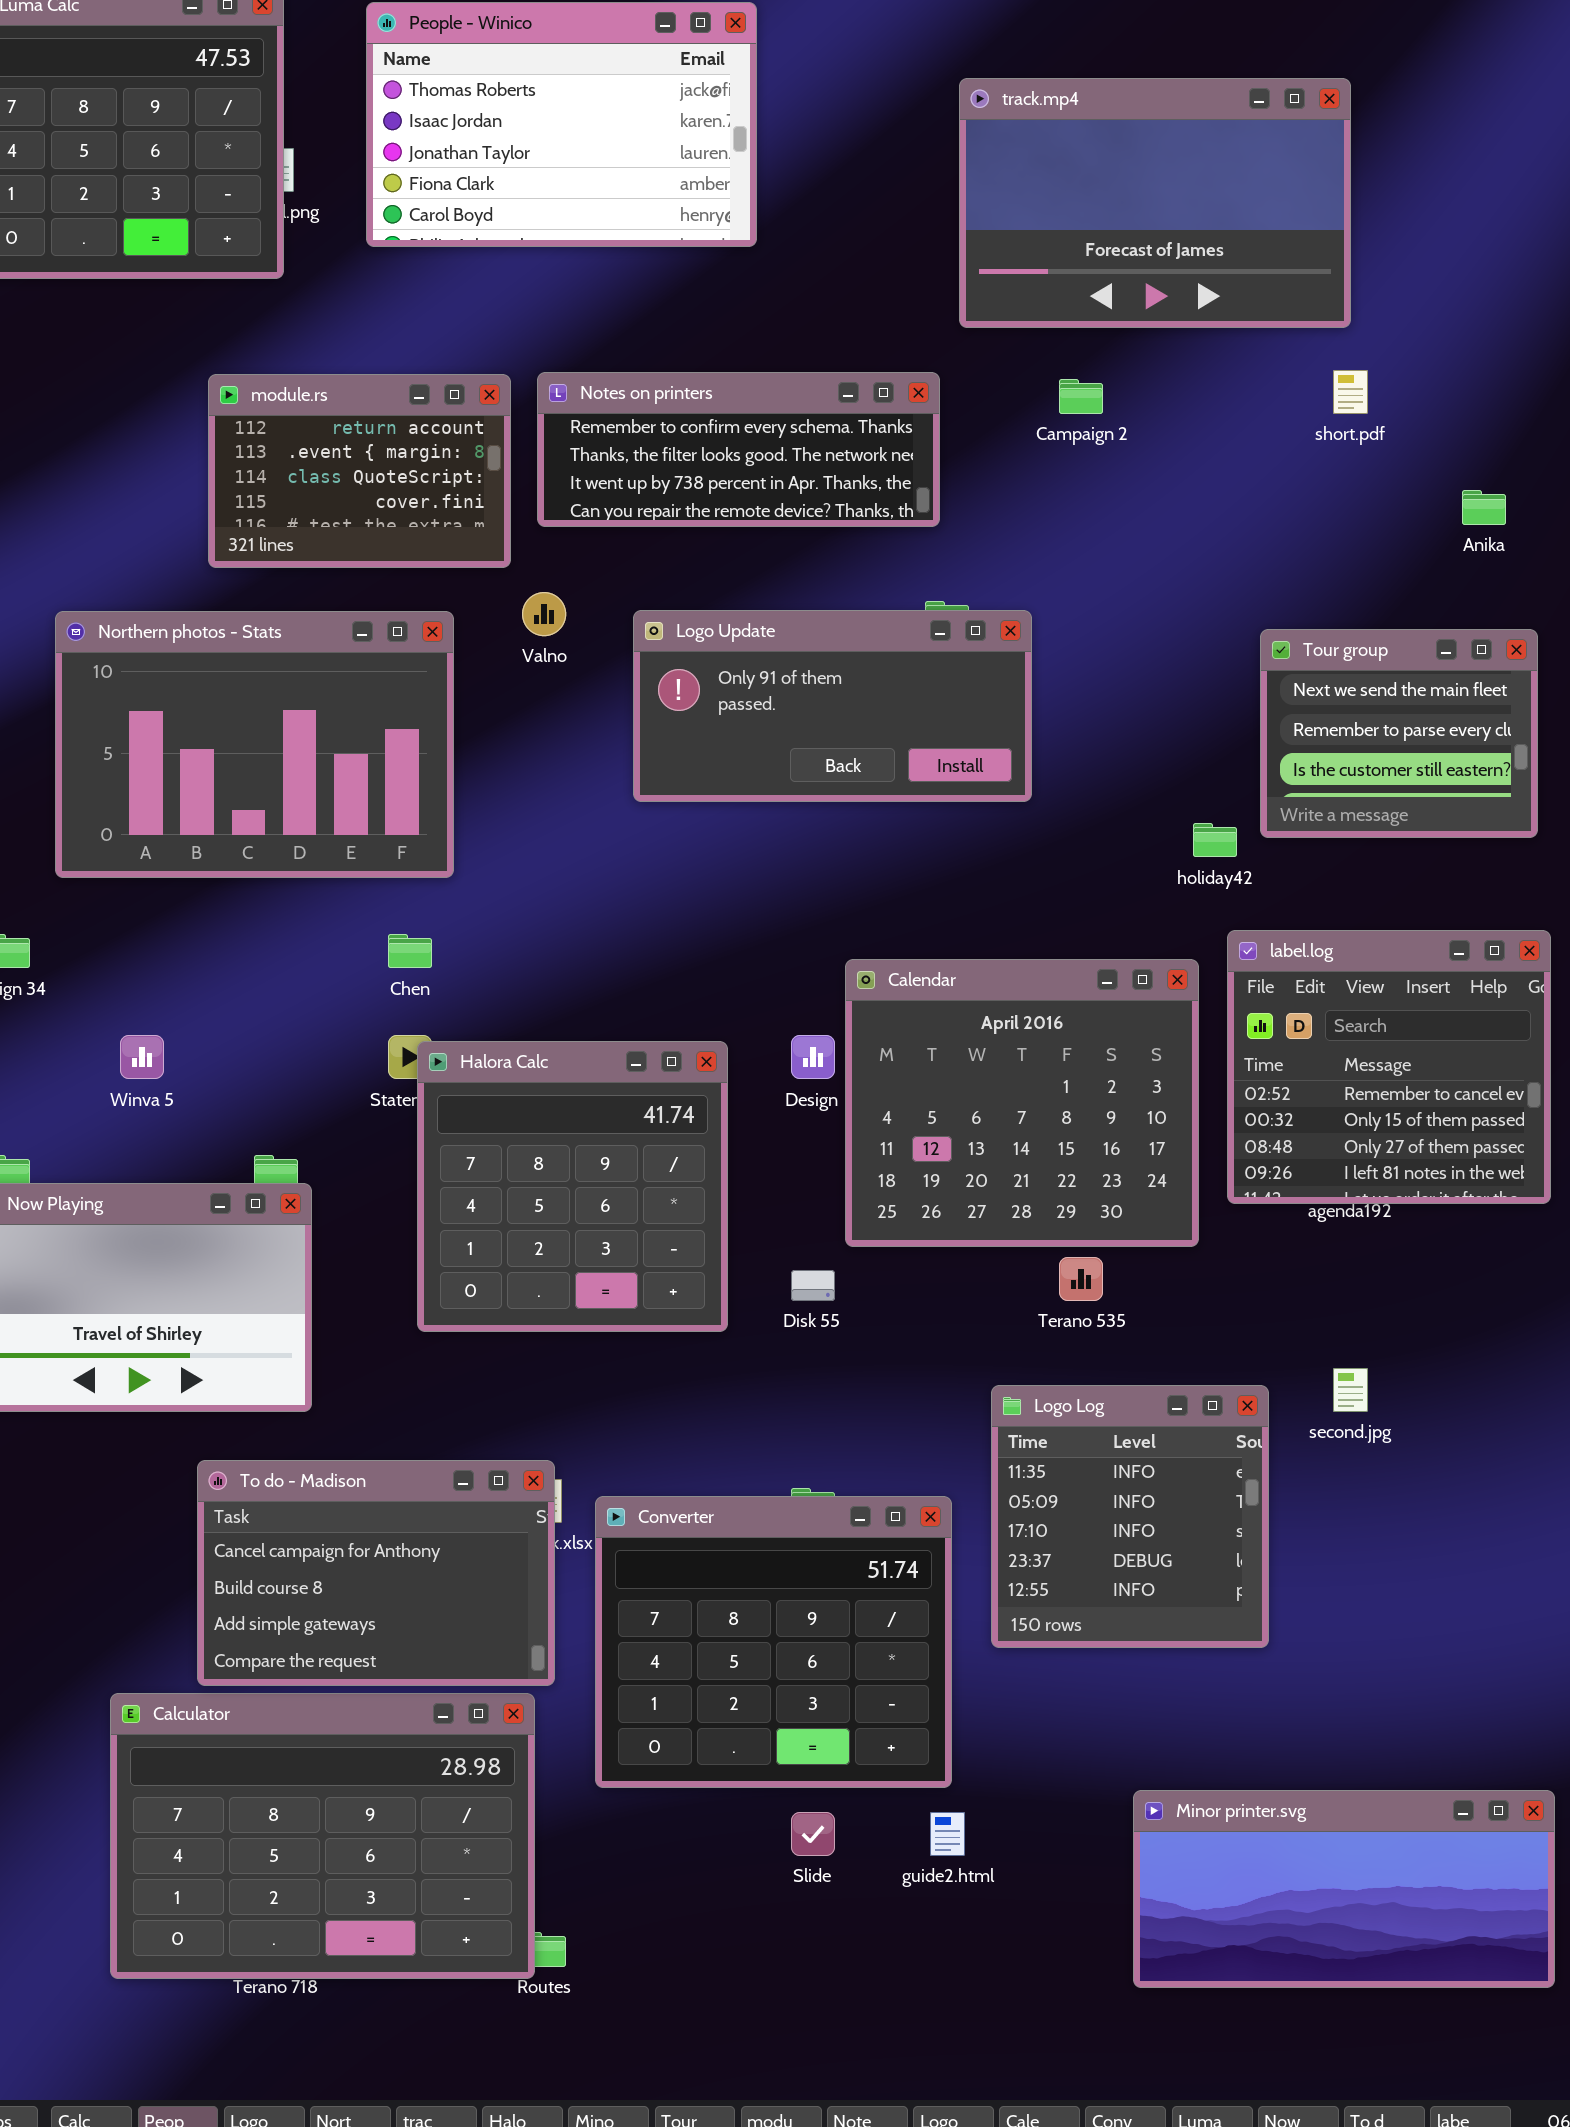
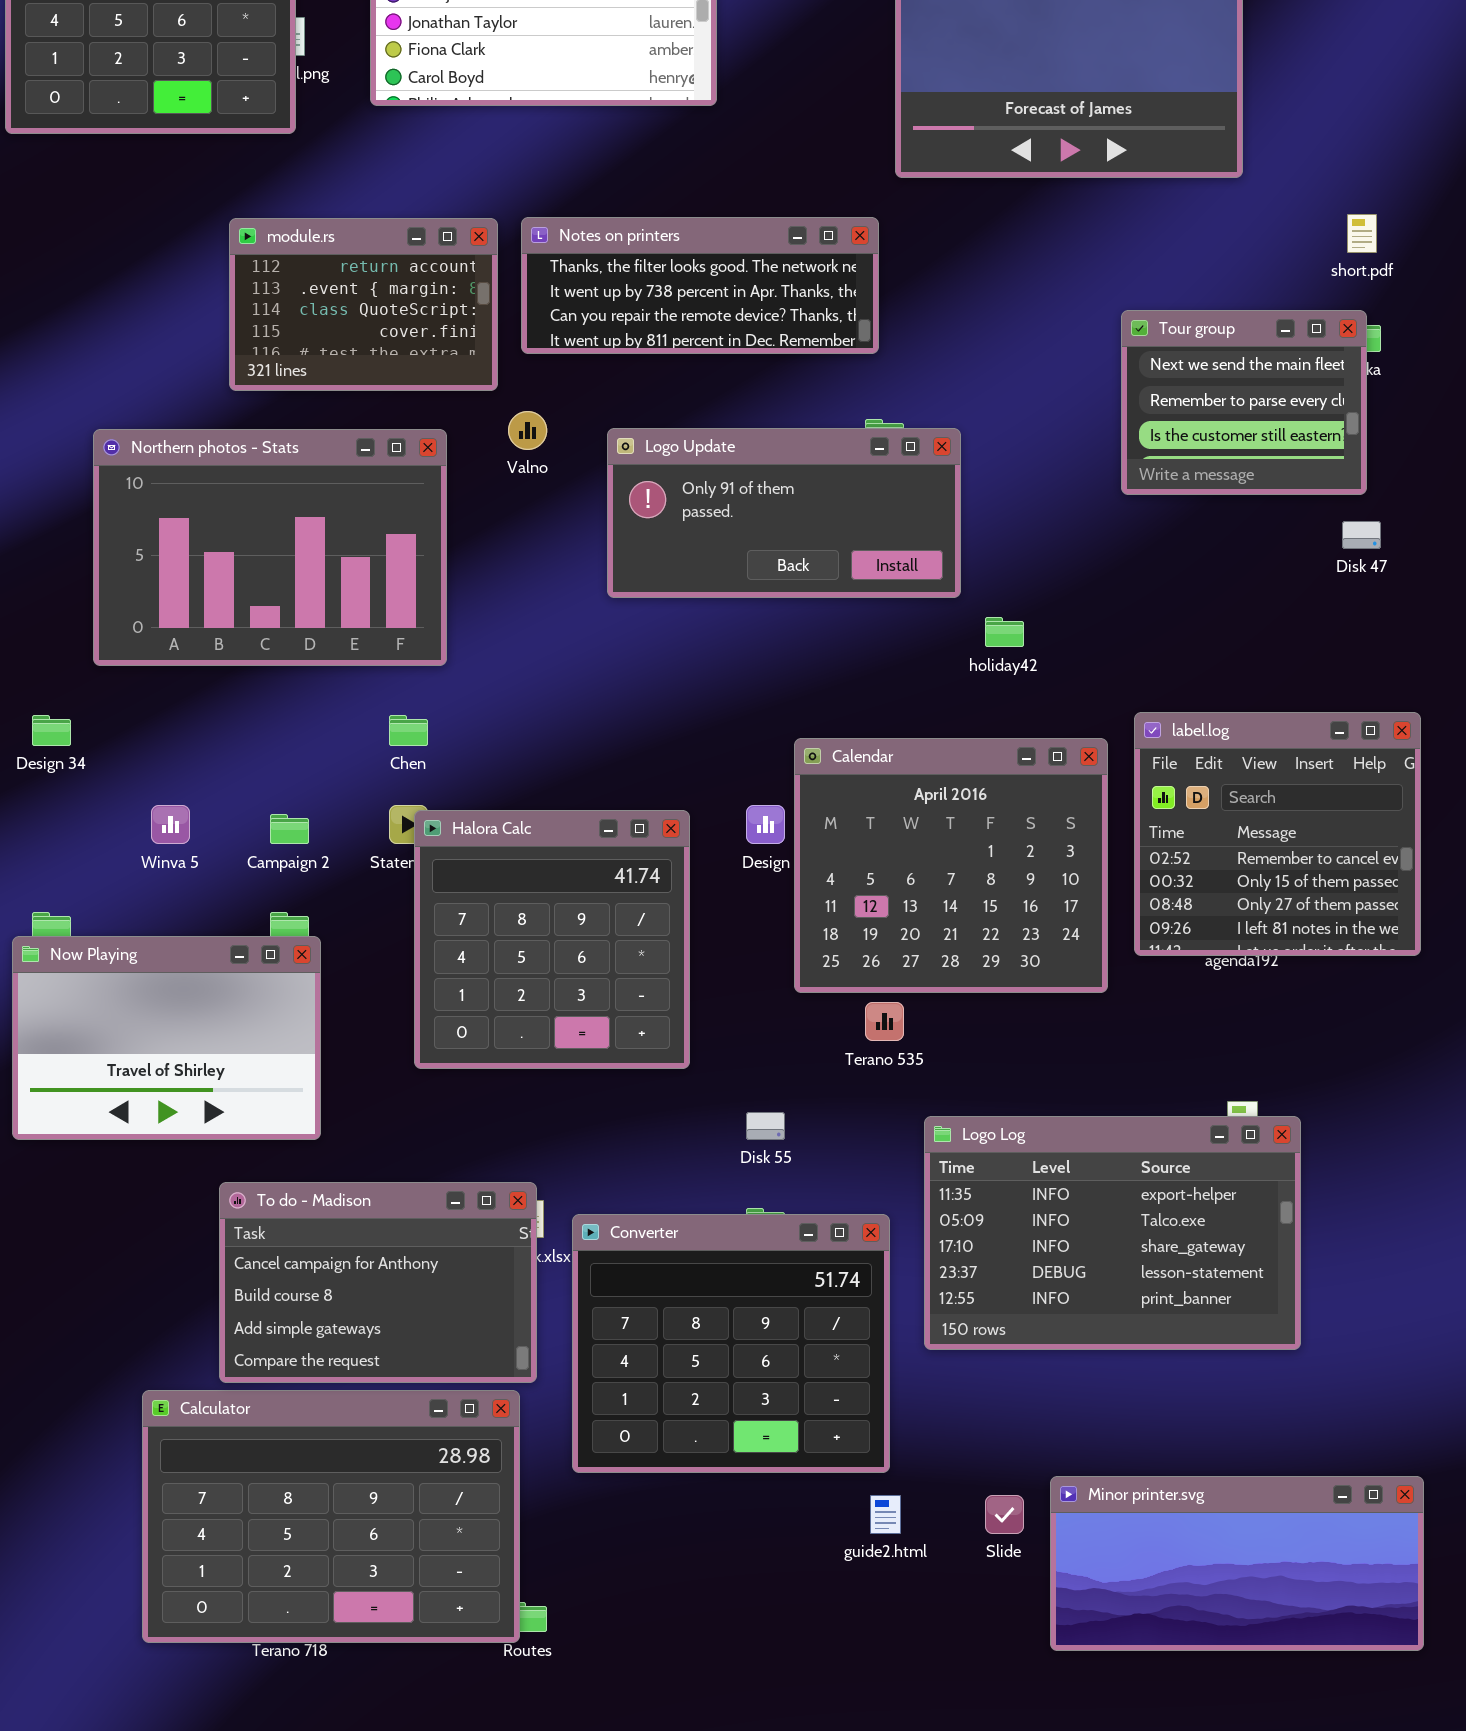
short.pdf: [1333,370,1368,414] -> [1347,214,1377,253], moved
Notes on printers: [537,372,940,527] -> [521,217,879,354], scrolled down 1 row
Campaign 2: [1059,379,1103,414] -> [270,814,309,844], moved
Tour group: [1260,629,1538,838] -> [1121,310,1367,495], moved
holiday42: [1193,823,1237,857] -> [985,617,1024,647], moved
Terano 535: [1059,1257,1103,1301] -> [865,1002,904,1041], moved
Disk 55: [791,1270,835,1301] -> [746,1112,785,1140], moved
Logo Log: [991,1385,1269,1648] -> [924,1116,1301,1350], resized
Slide: [791,1812,835,1856] -> [985,1495,1024,1534], moved

